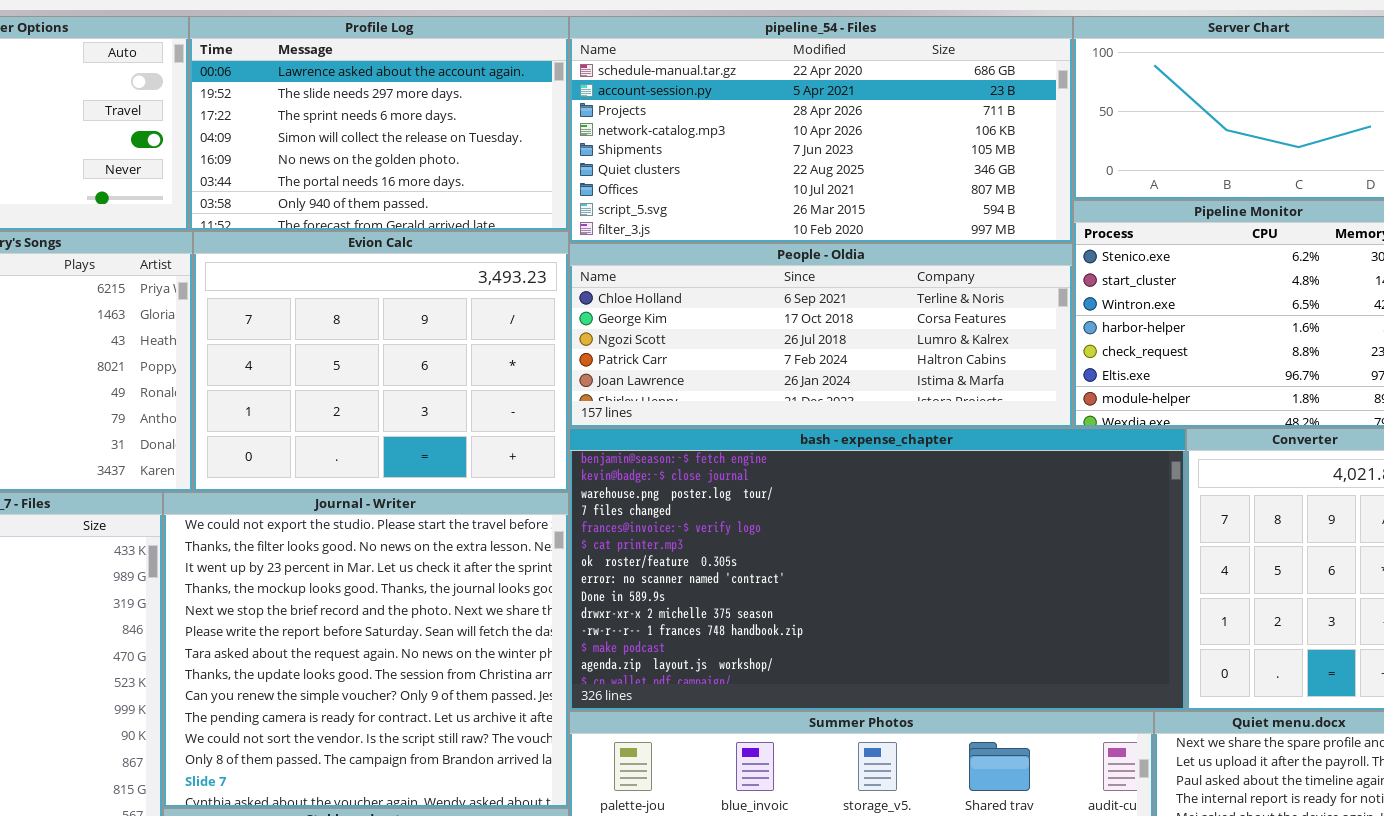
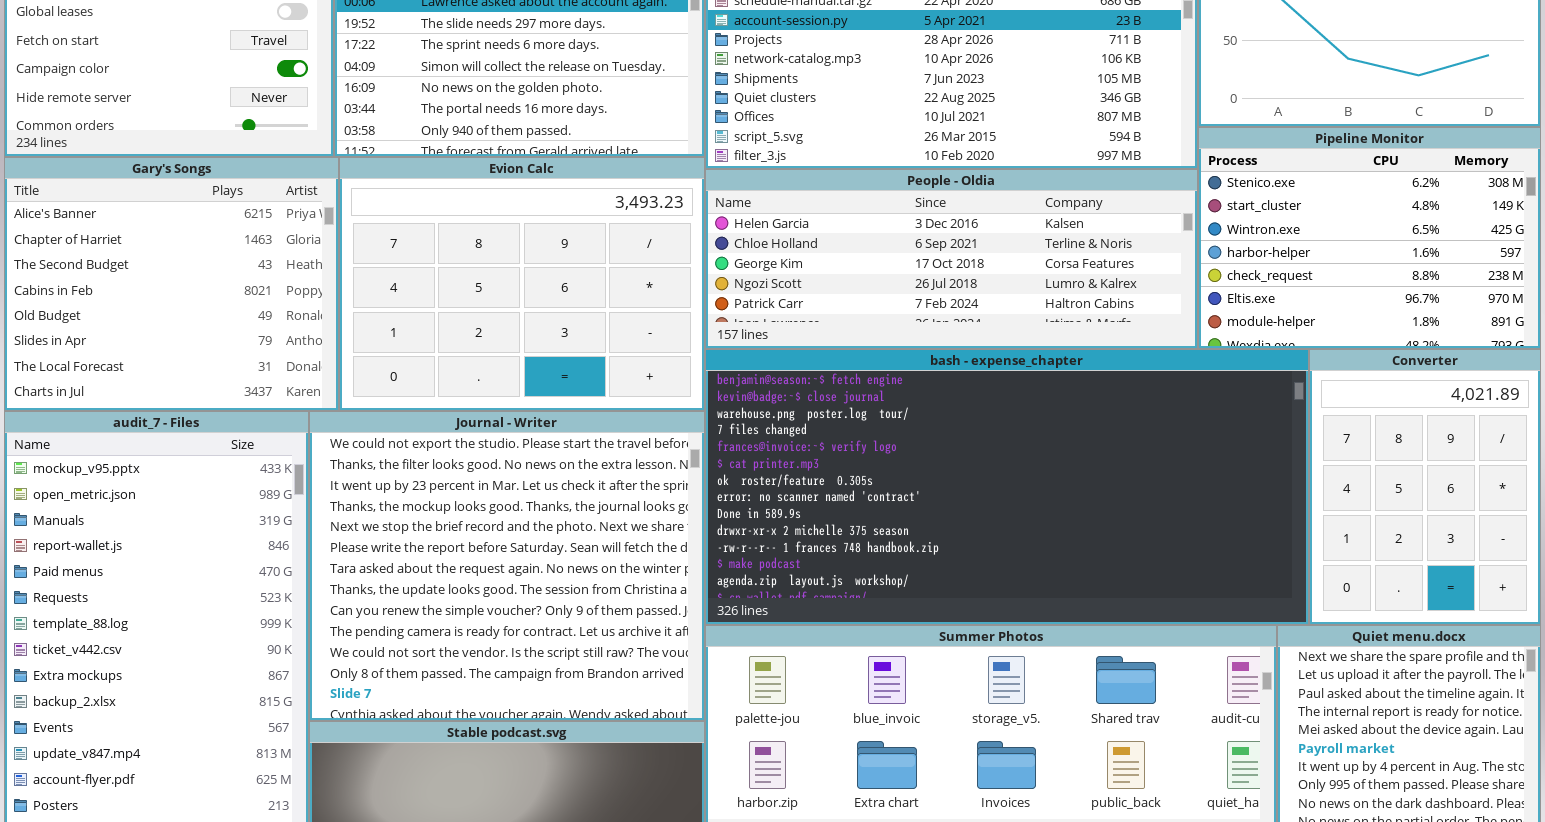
People - Oldia: [569,243,1073,428] -> [705,169,1198,349], scrolled up 1 row

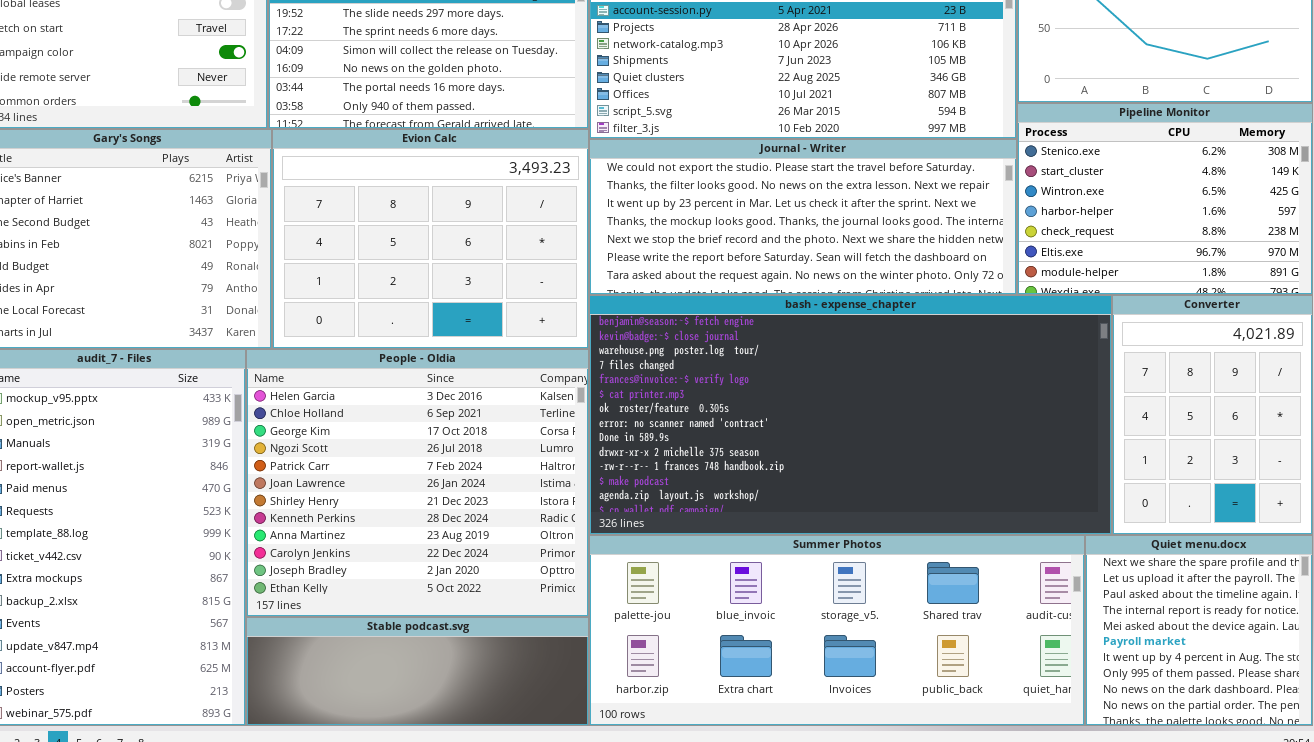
People - Oldia: [705,169,1198,349] -> [246,349,589,617], moved, resized
Journal - Writer: [309,411,705,721] -> [589,139,1017,295], moved, resized

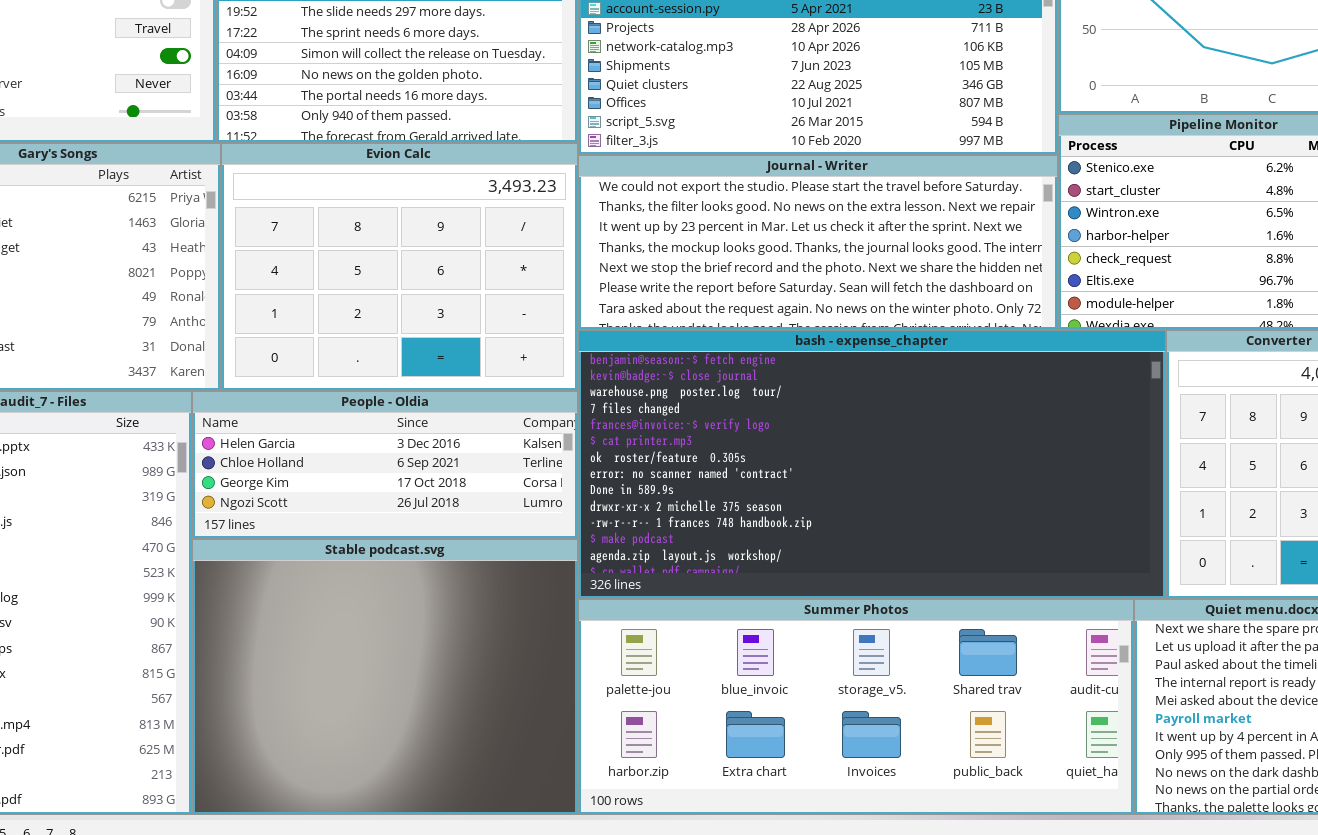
People - Oldia: [246,349,589,617] -> [192,391,578,539], resized
Stable podcast.svg: [246,617,589,726] -> [192,539,578,815], resized

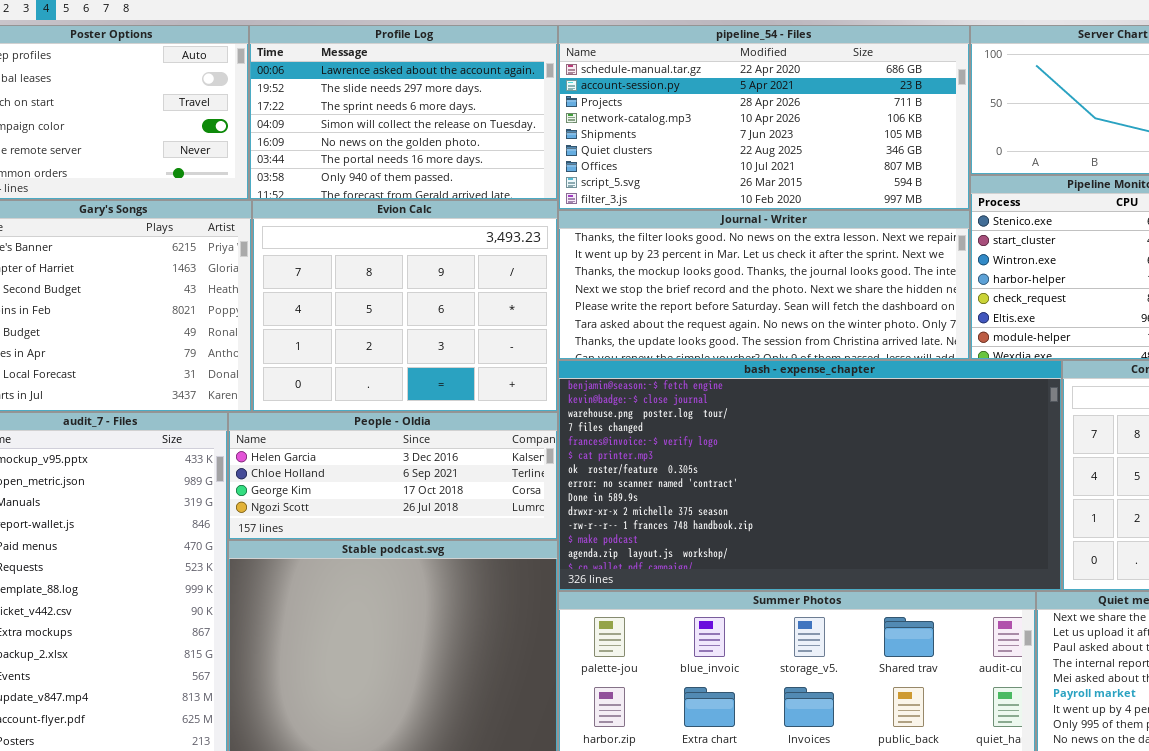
Journal - Writer: [578,155,1058,330] -> [558,210,970,360], scrolled down 1 row

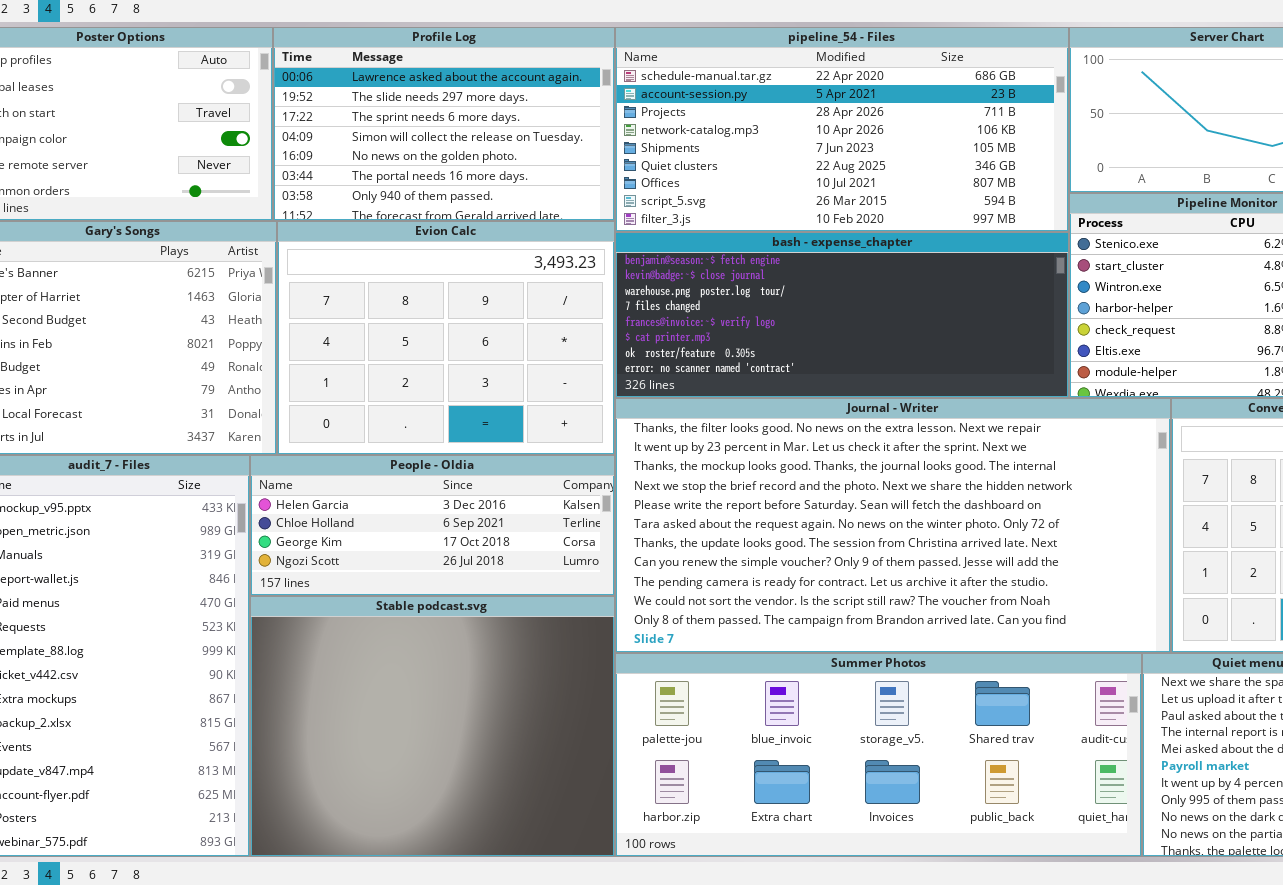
Journal - Writer: [558,210,970,360] -> [615,398,1171,653], moved, resized
bash - expense_chapter: [558,360,1062,591] -> [615,232,1069,398], moved, resized

